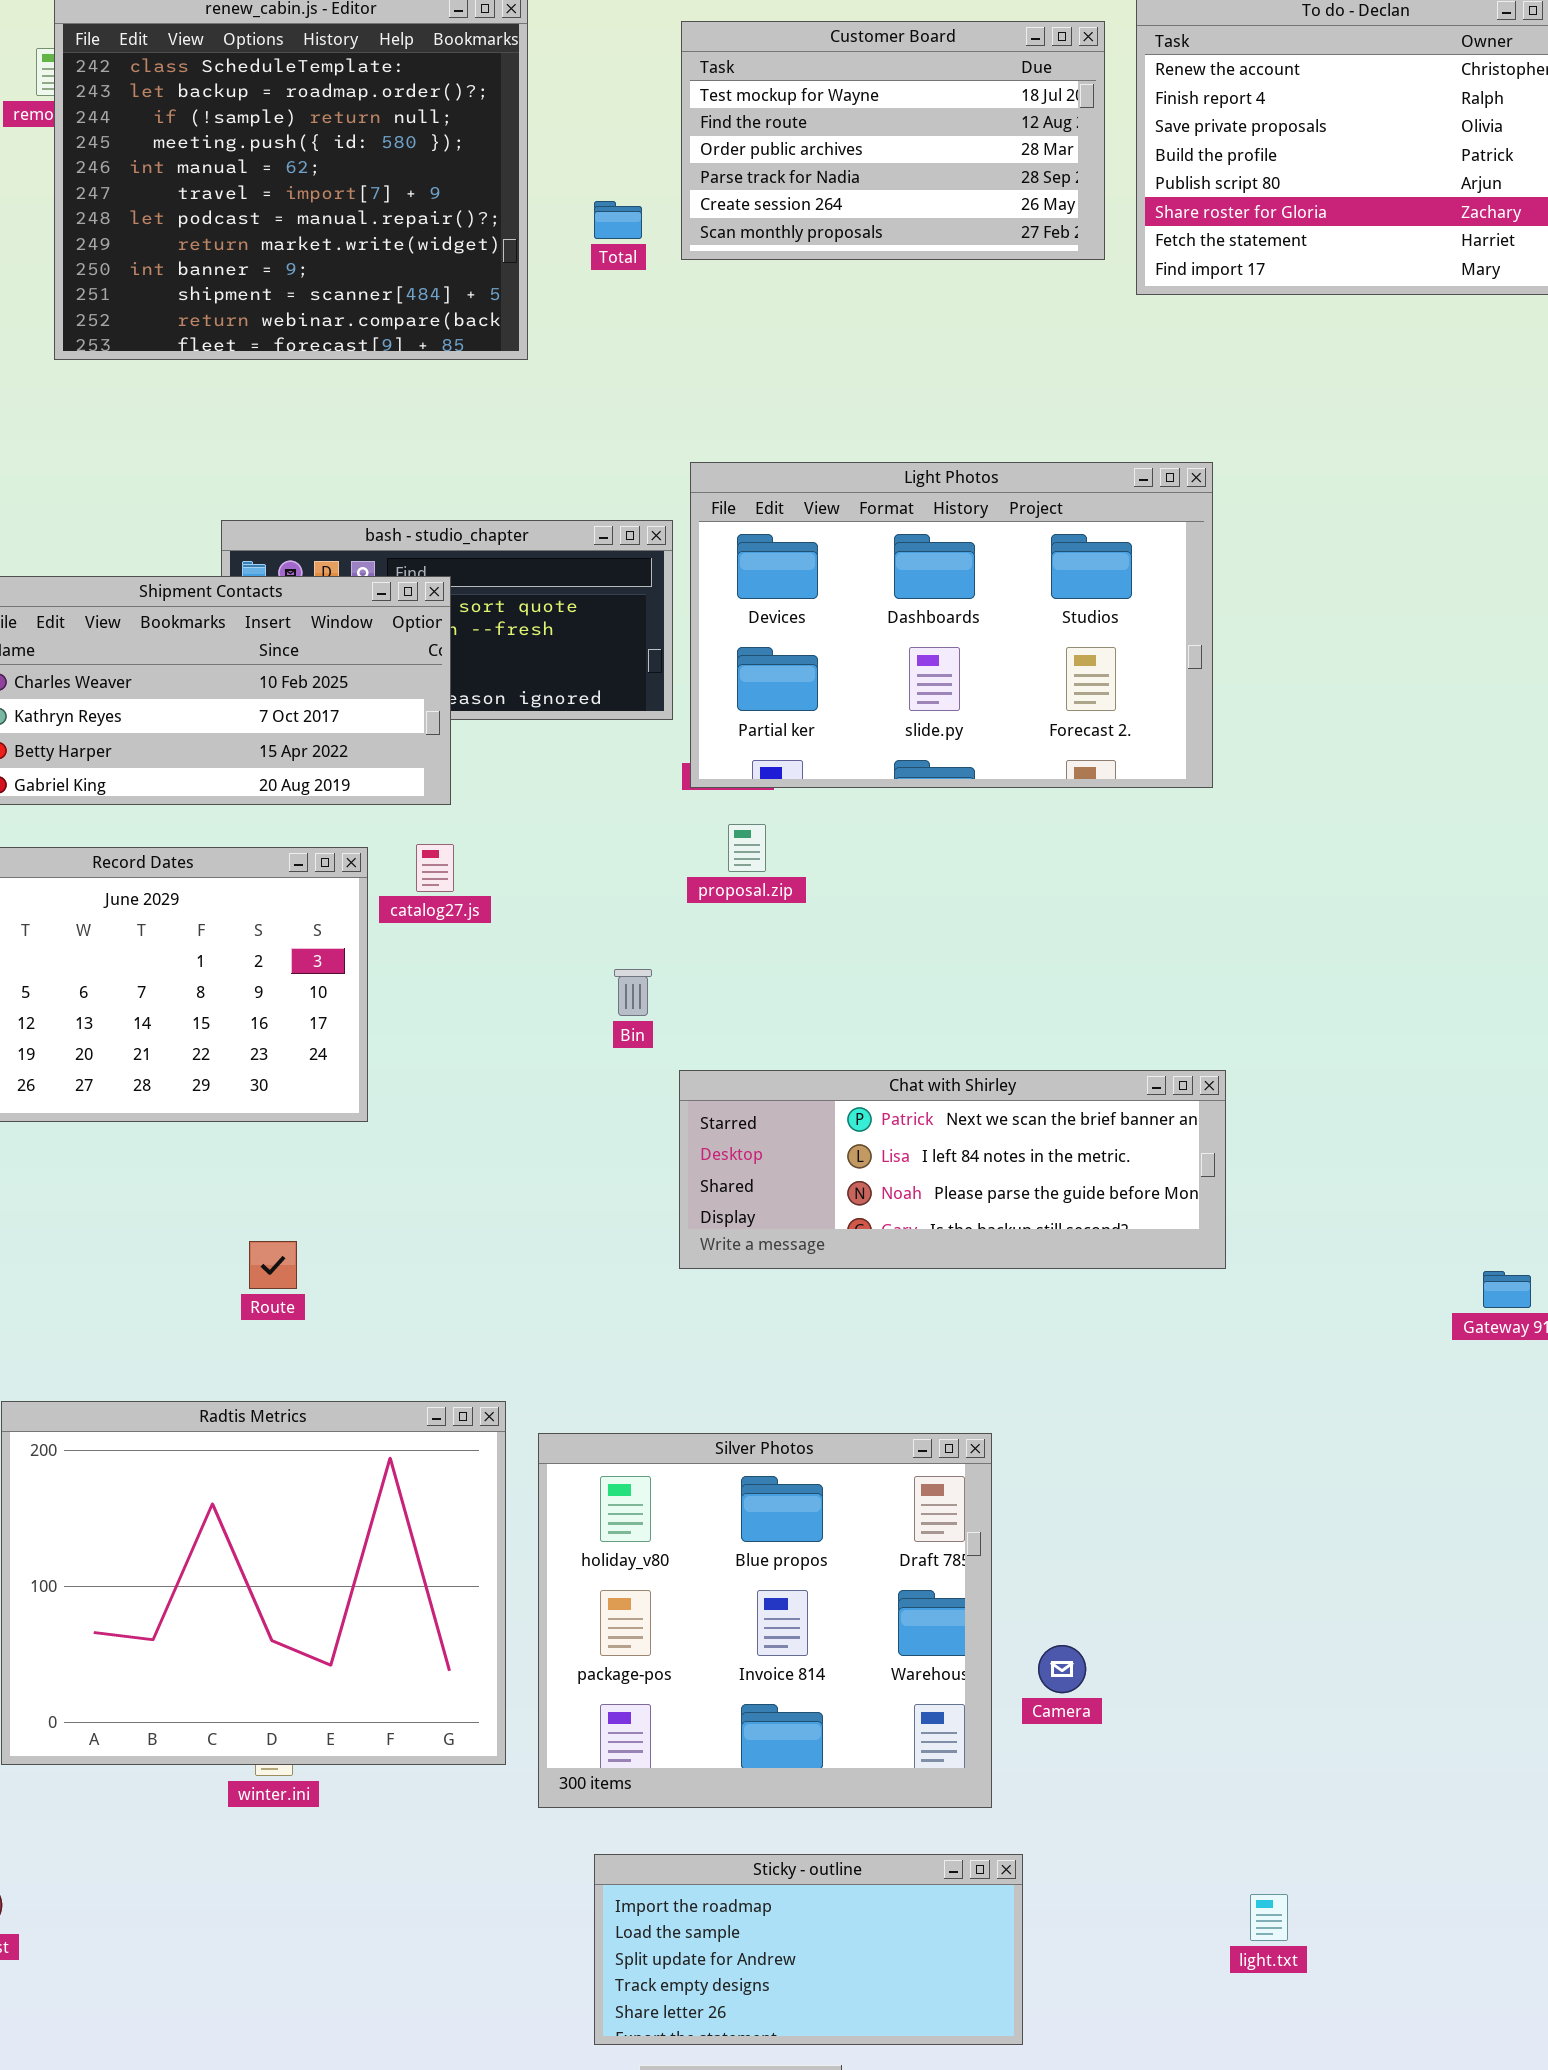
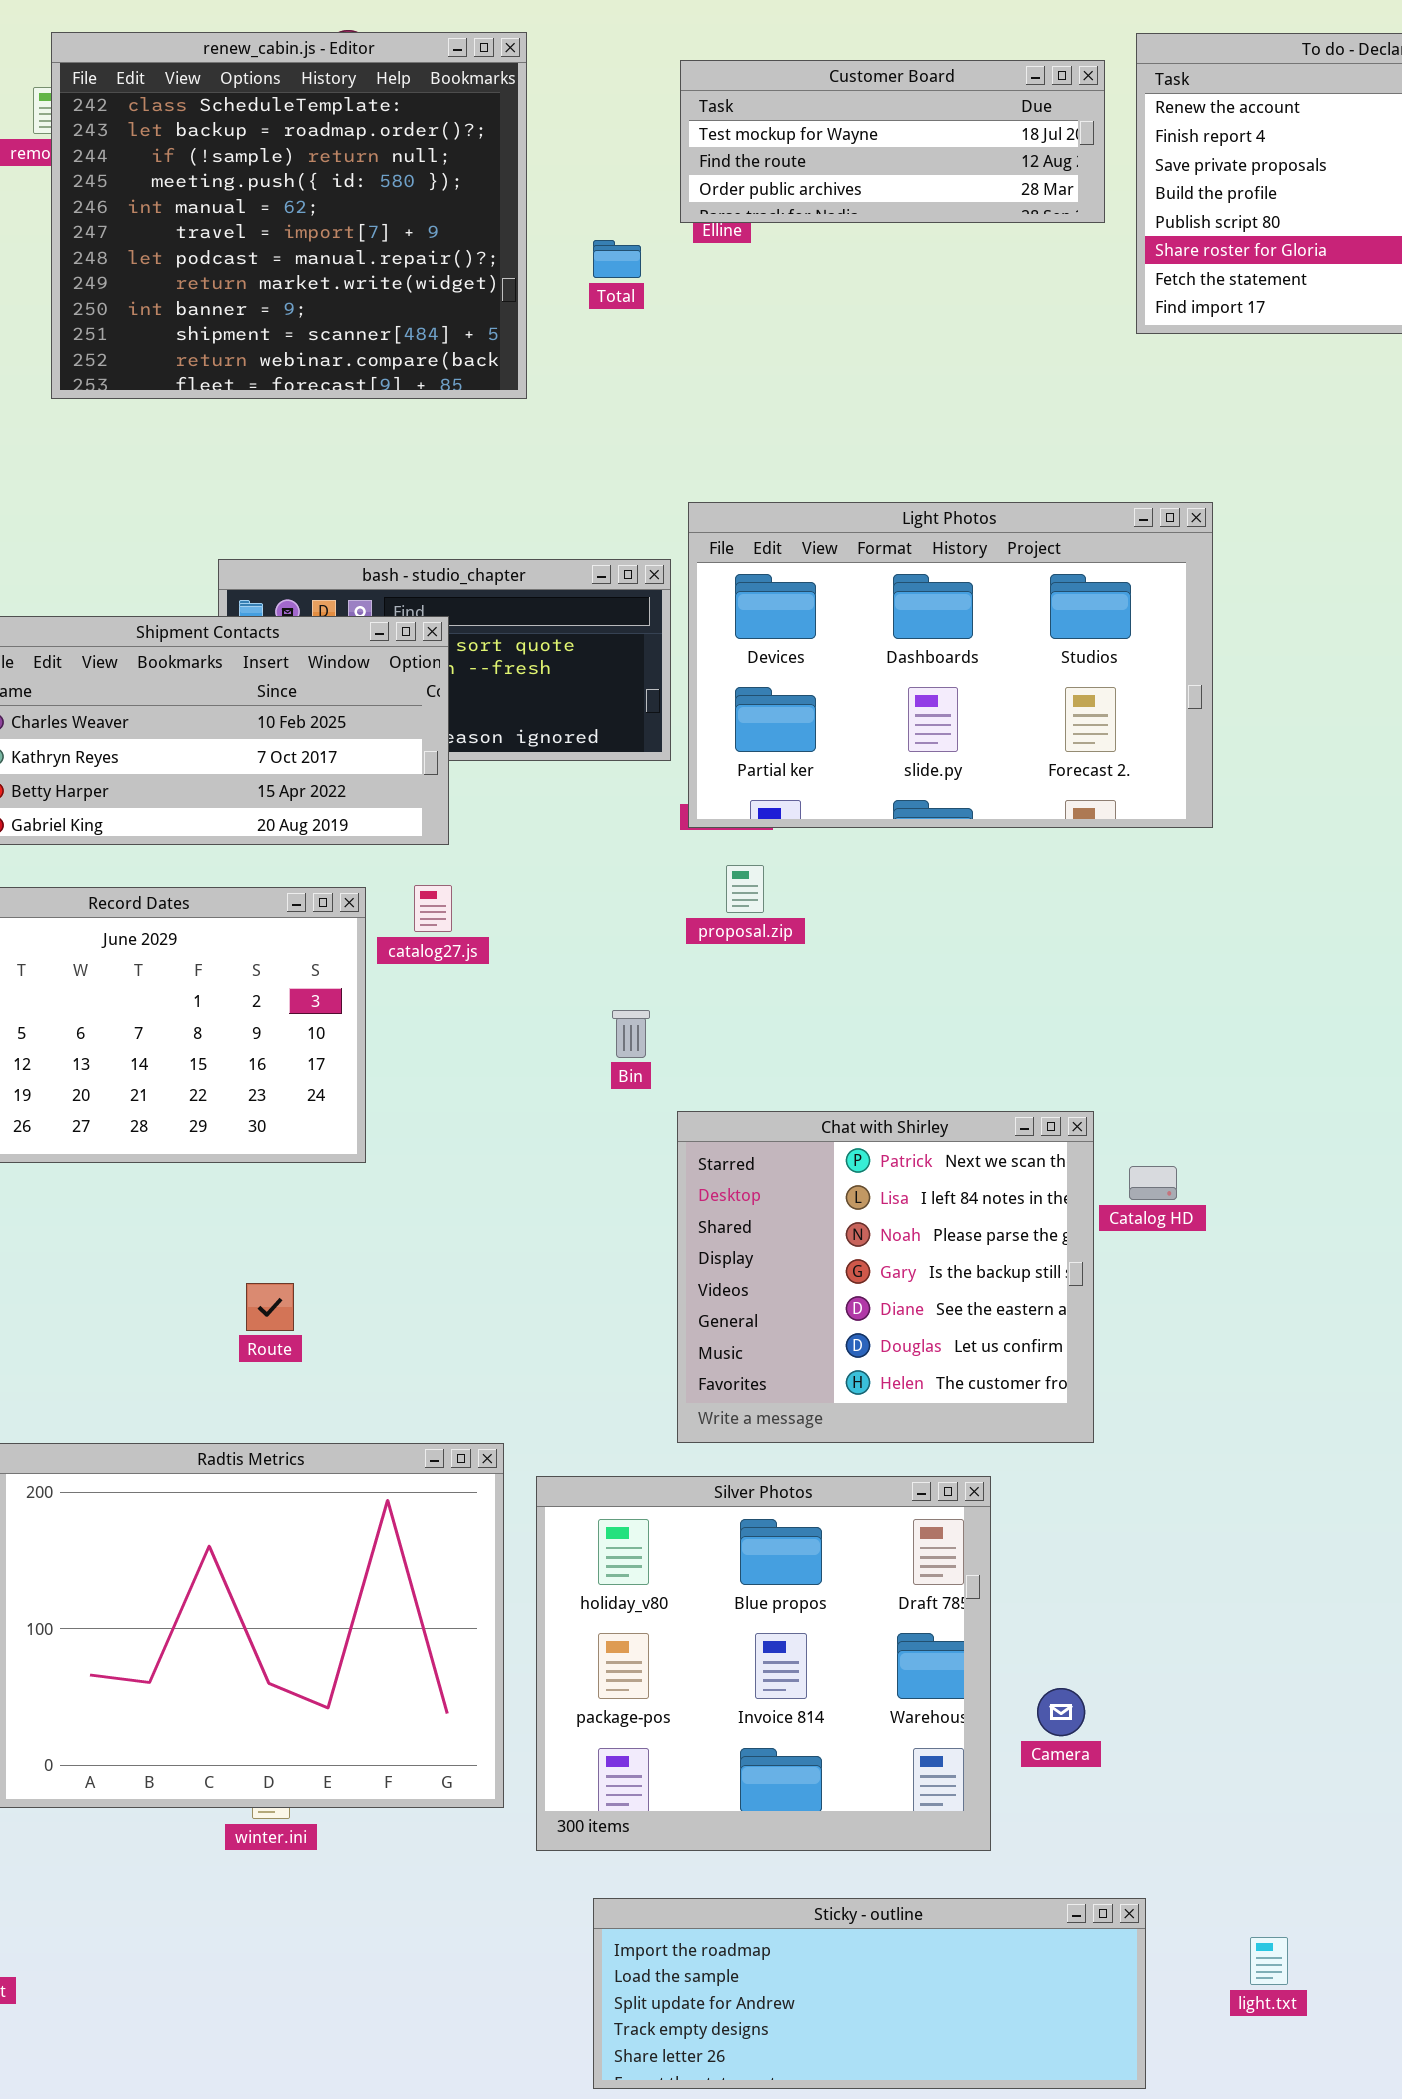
Customer Board: [681,21,1105,260] -> [680,60,1105,223], resized
Chat with Shirley: [679,1070,1226,1269] -> [677,1111,1094,1443], resized
Sticky - outline: [594,1854,1023,2045] -> [593,1898,1146,2089], resized

